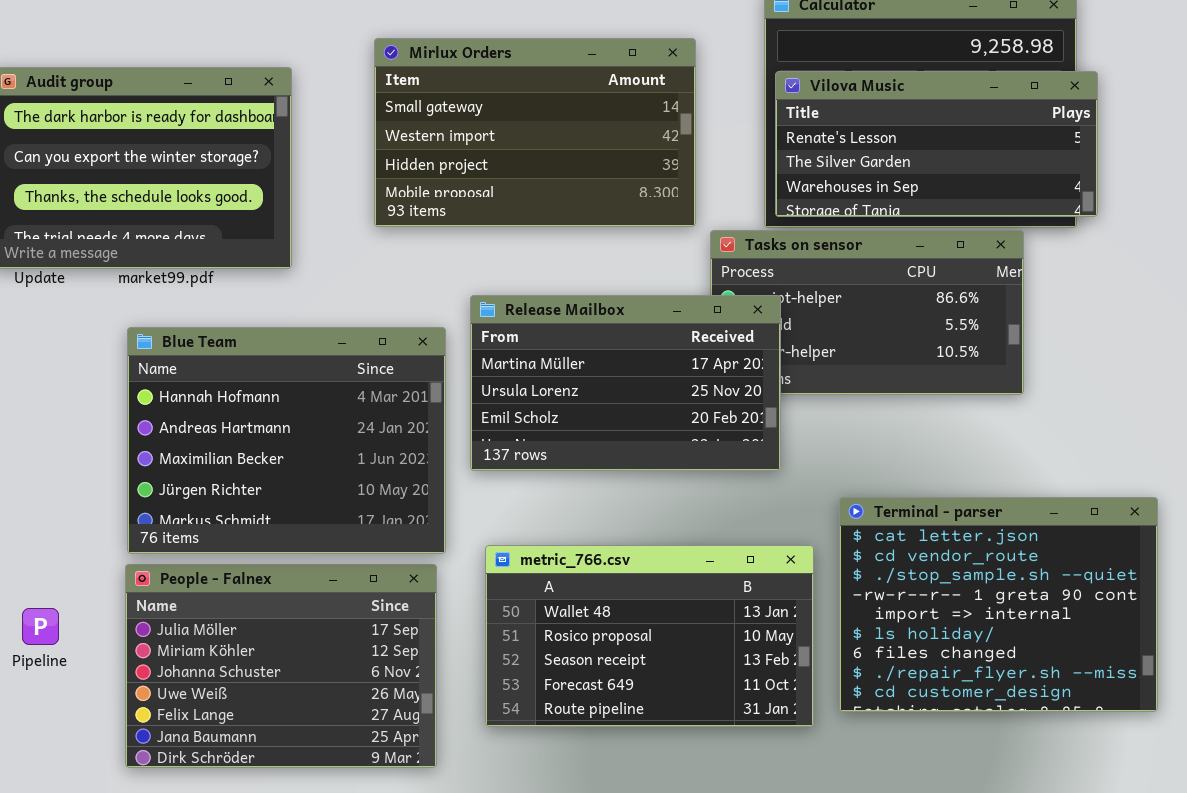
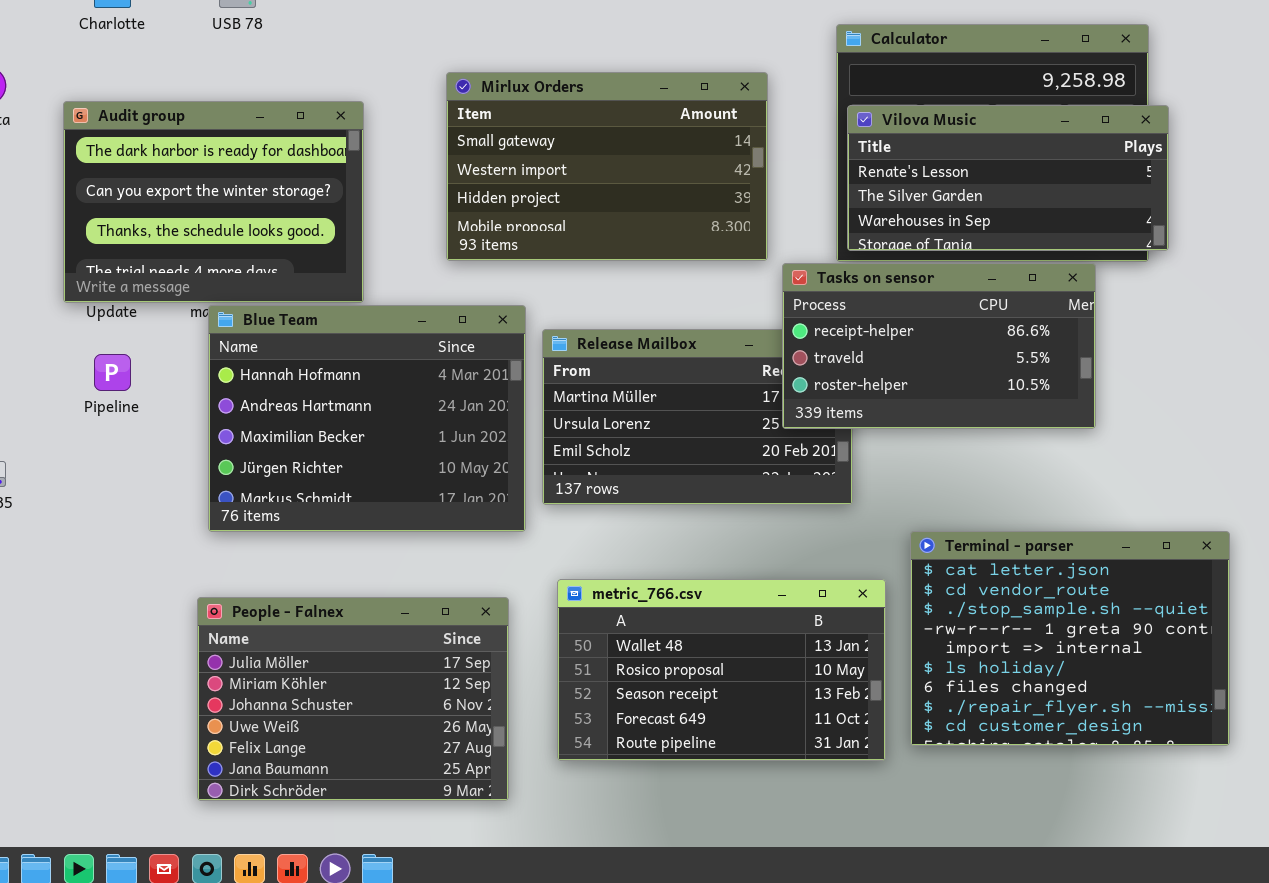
Tasks on sensor: [710,230,1024,395] -> [782,263,1096,429], raised
Blue Team: [127,327,446,554] -> [208,305,526,532], moved
Pipeline: [22,608,59,645] -> [94,354,131,391], moved

